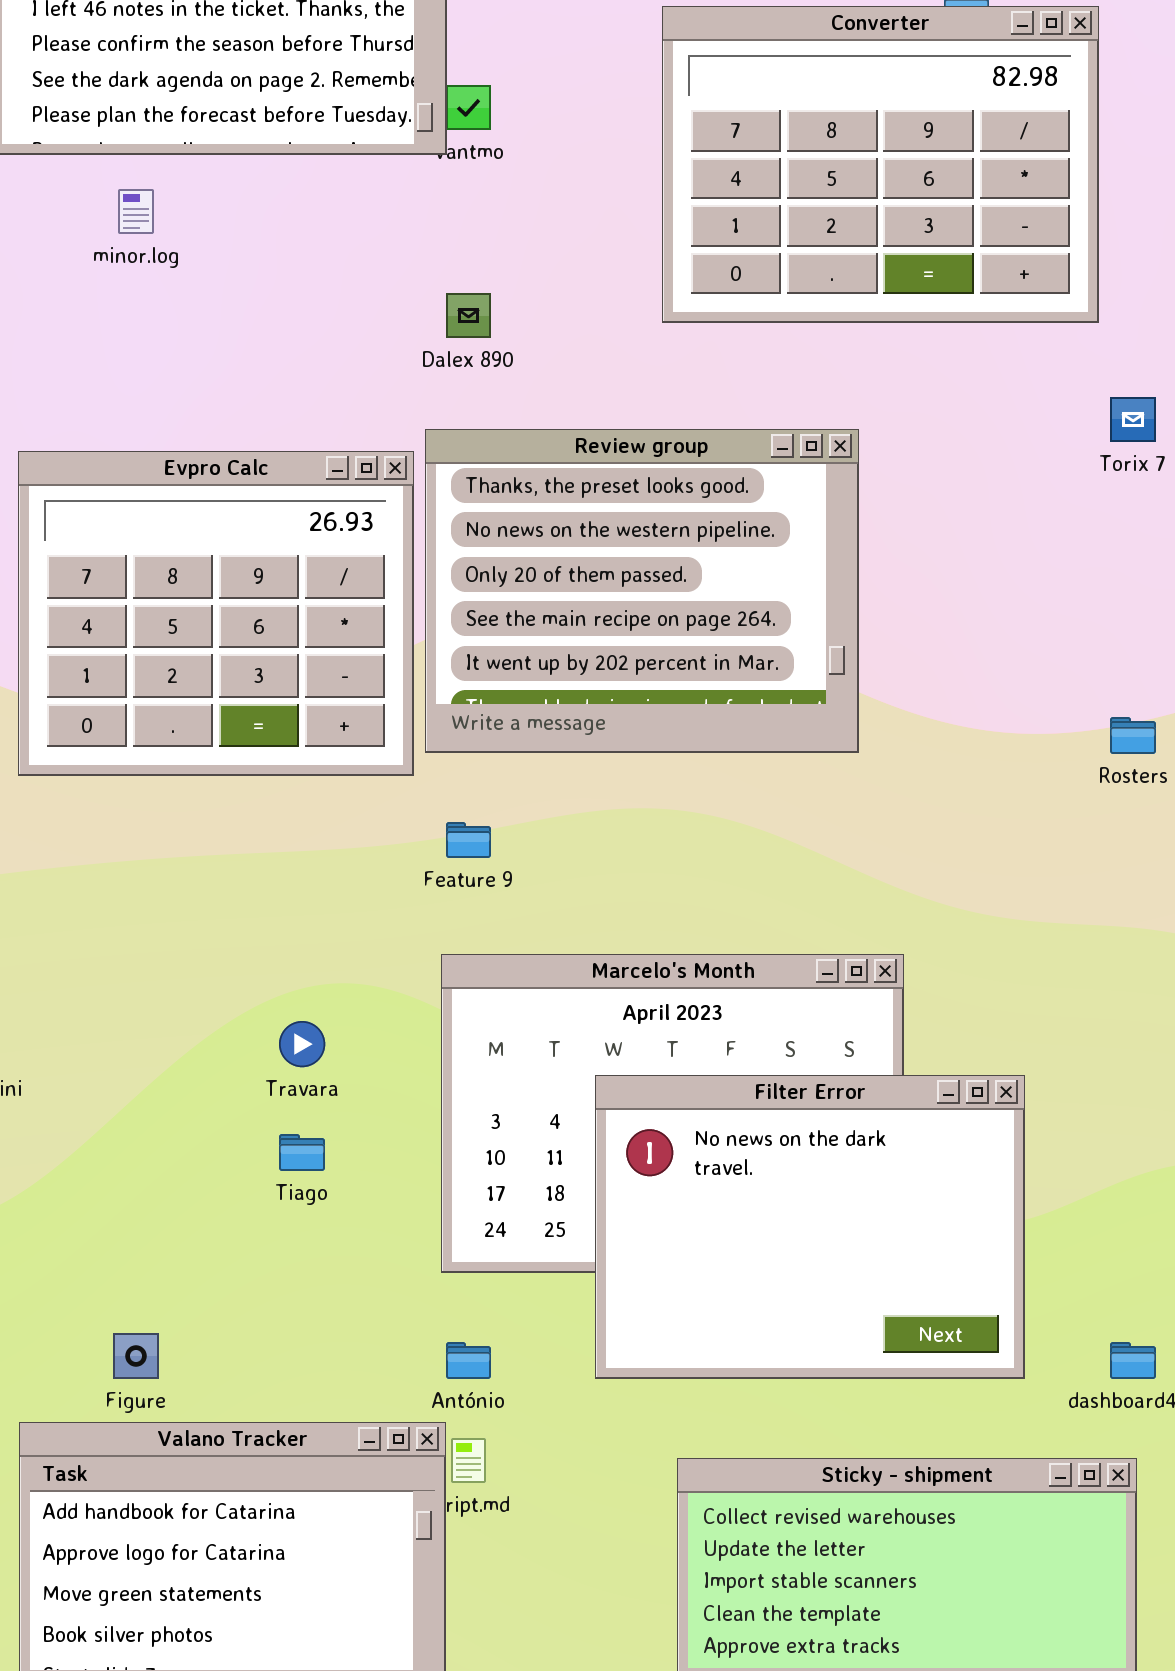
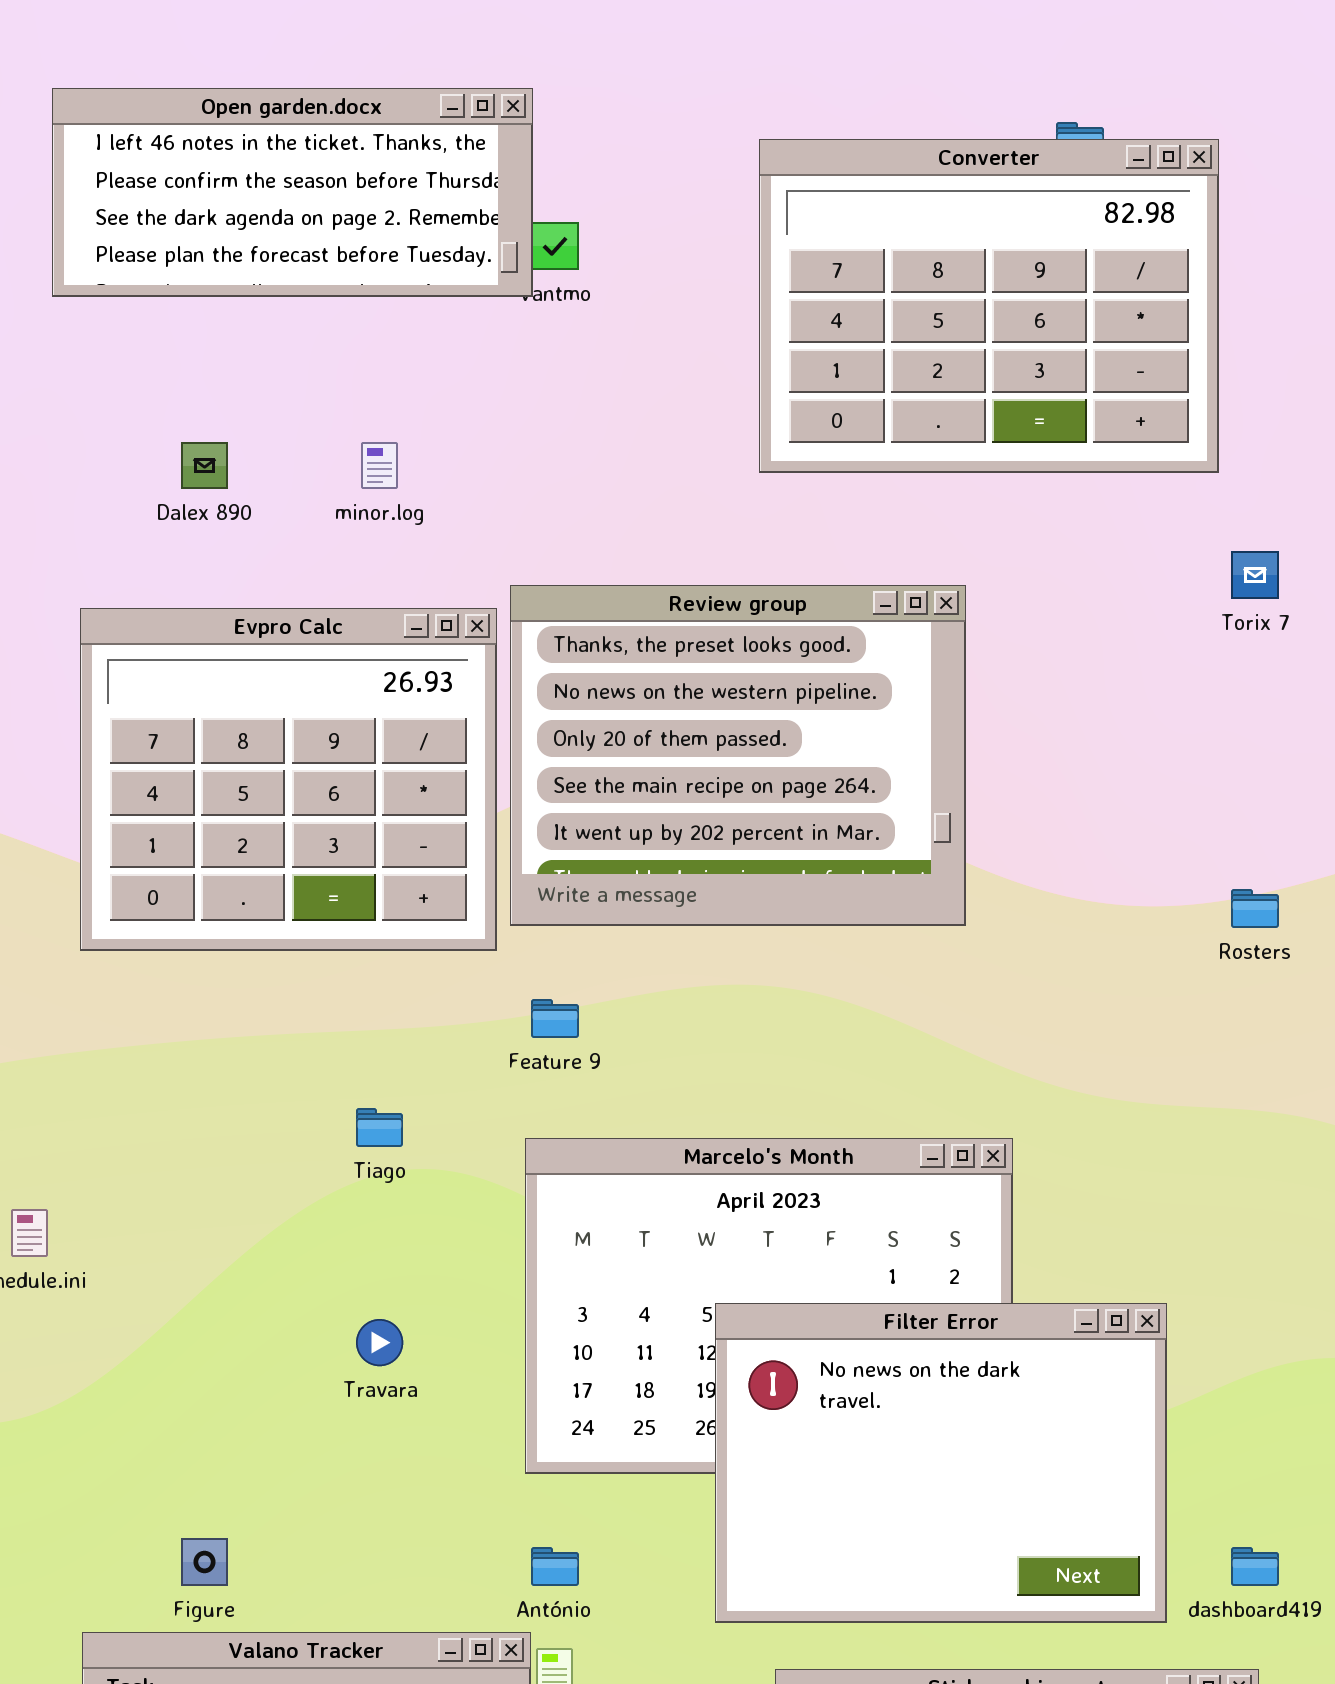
minor.log: [118,189,154,234] -> [361,442,398,489], moved
Dalex 890: [446,293,491,338] -> [181,442,228,489], moved
Travara: [279,1021,325,1067] -> [356,1319,403,1366], moved
Filter Error: [595,1075,1025,1379] -> [715,1303,1167,1623], moved
Tiago: [279,1134,325,1171] -> [356,1108,403,1147], moved

